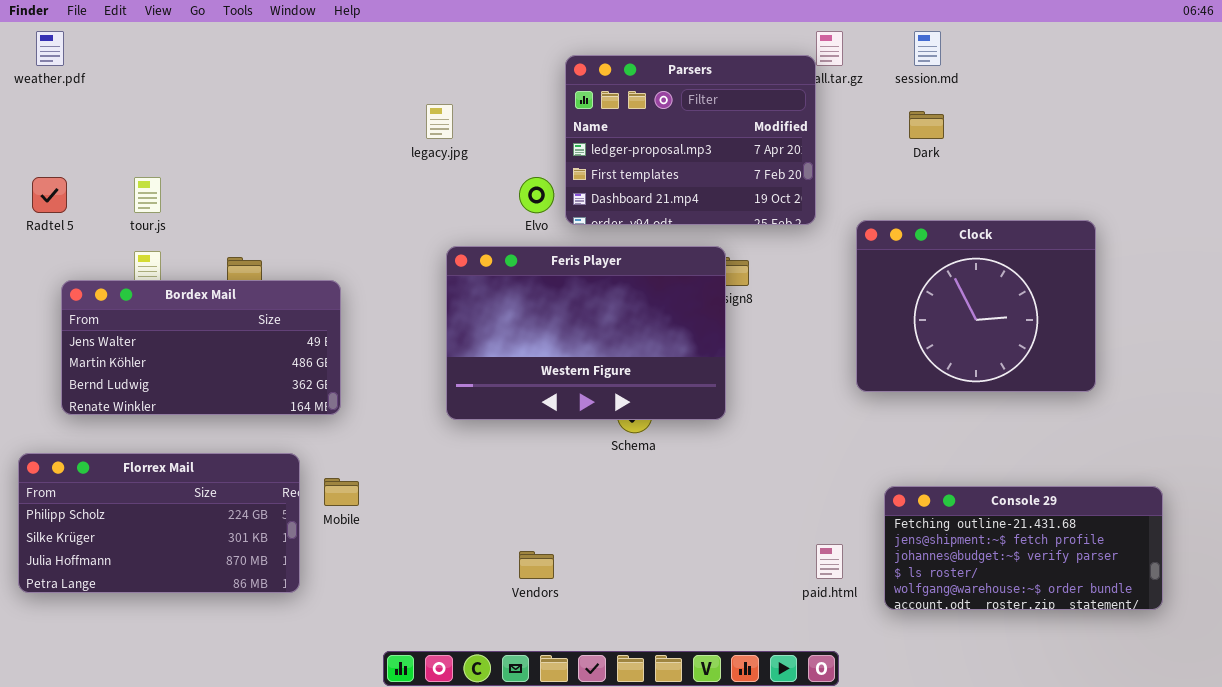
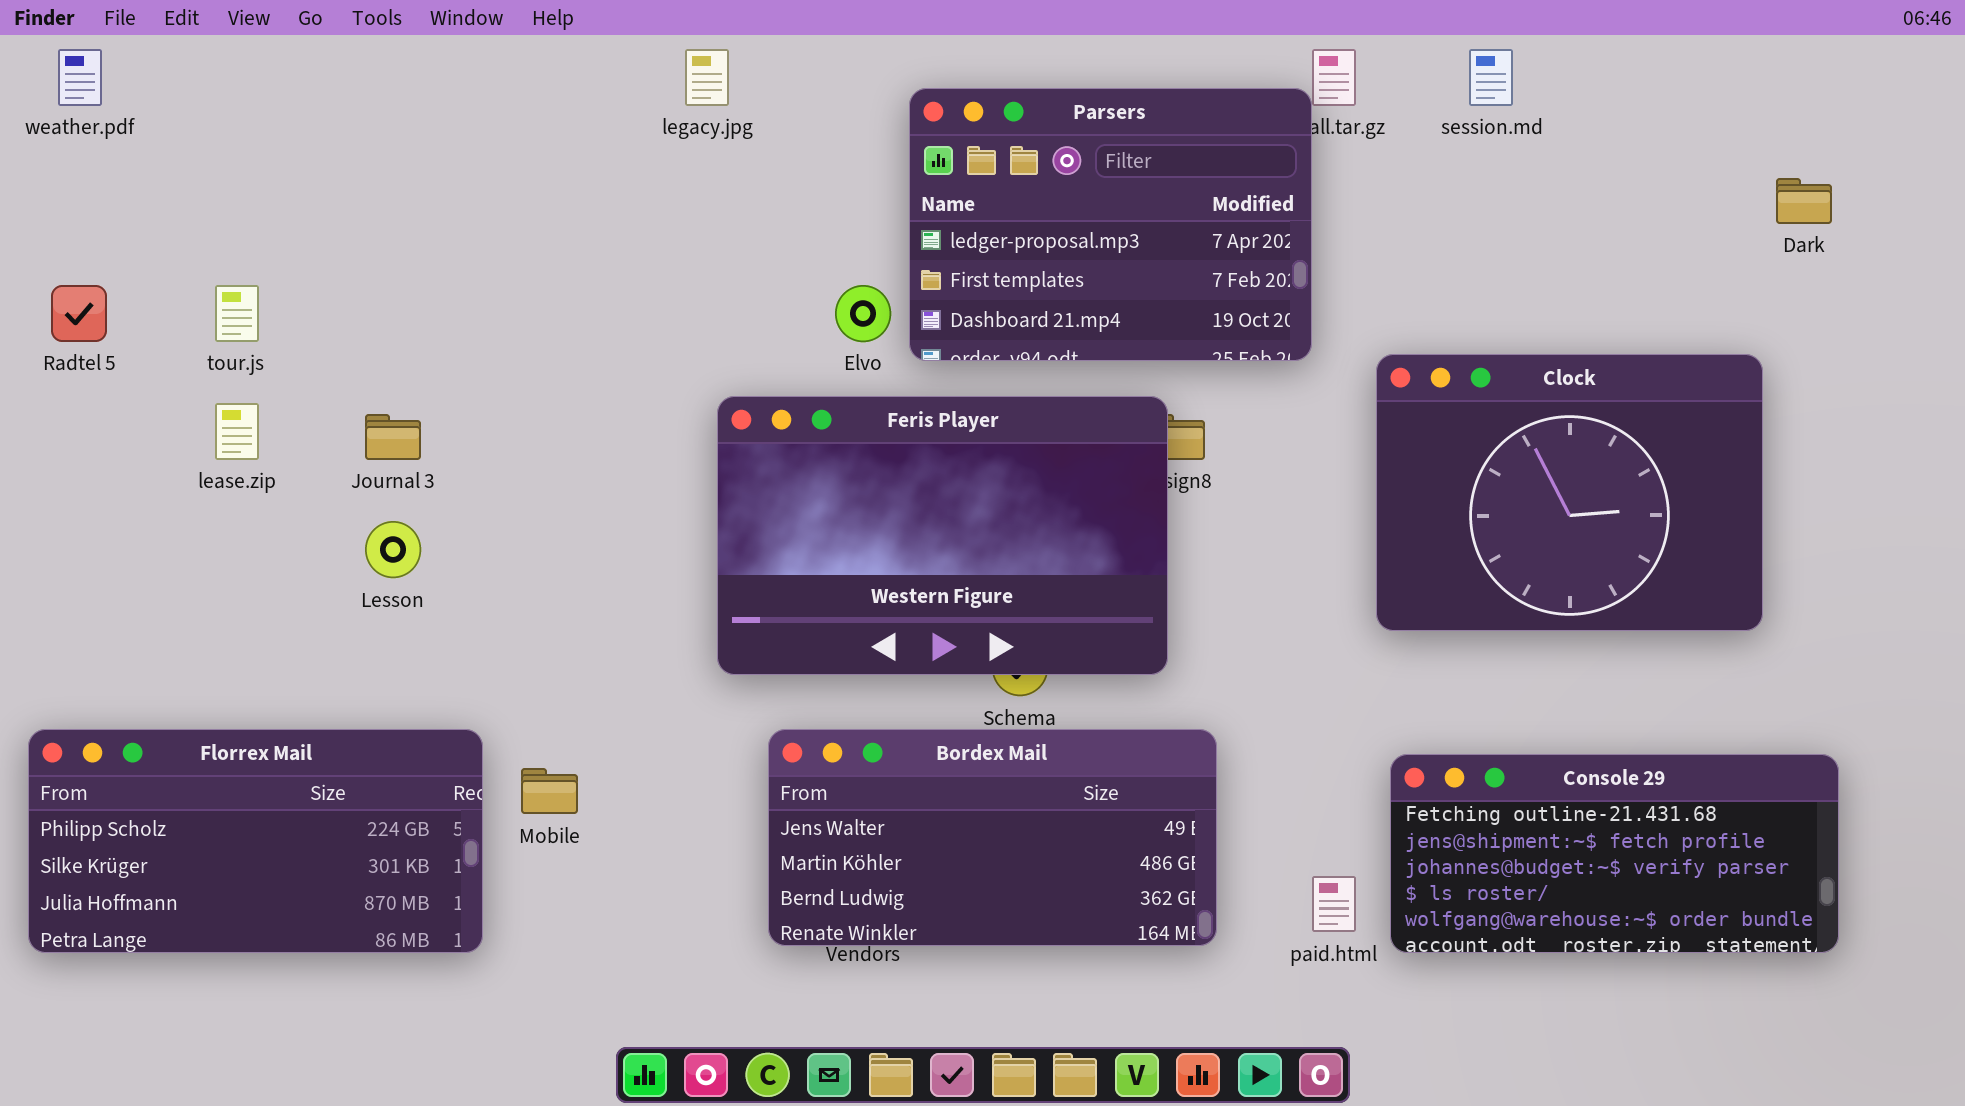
legacy.jpg: [426,104,453,139] -> [685,49,729,106], moved
Dark: [909,111,944,139] -> [1776,178,1832,224], moved
Bordex Mail: [61,280,341,415] -> [768,729,1217,946], moved
Console 29: [884,486,1163,610] -> [1390,754,1839,953], moved

